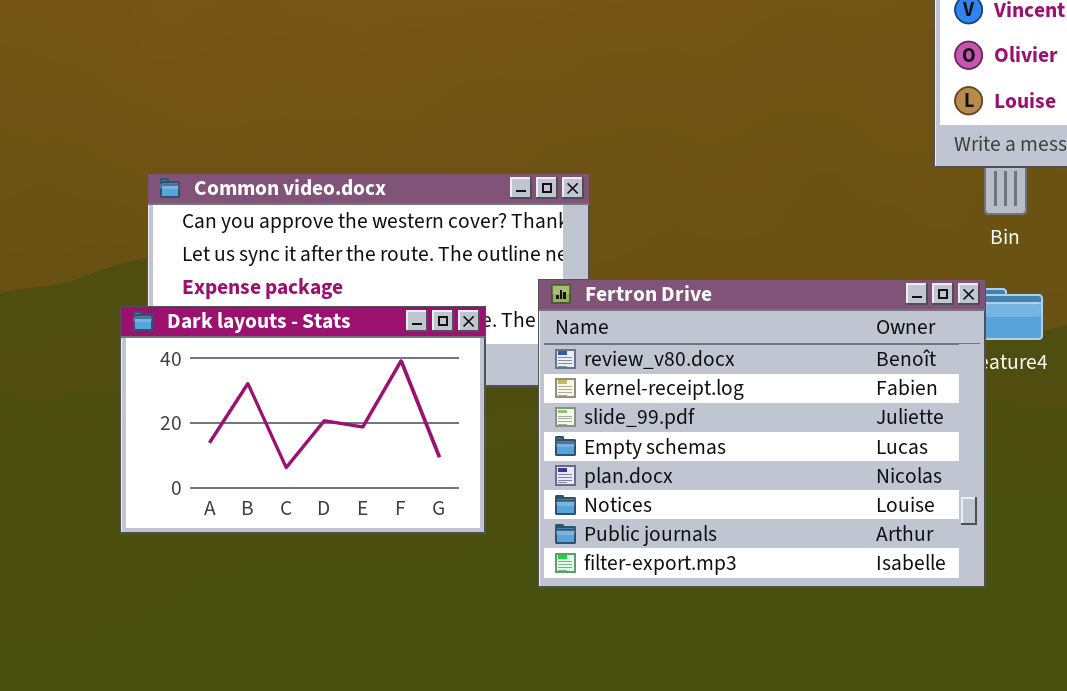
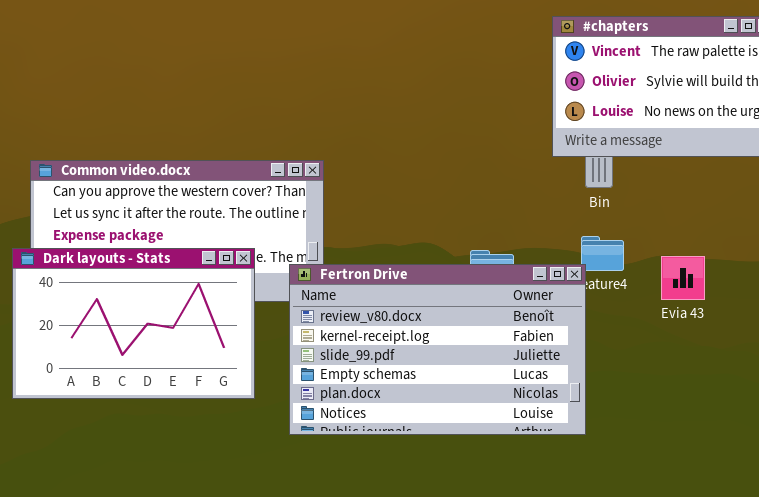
Fertron Drive: [538,279,986,588] -> [289,264,586,435], resized

